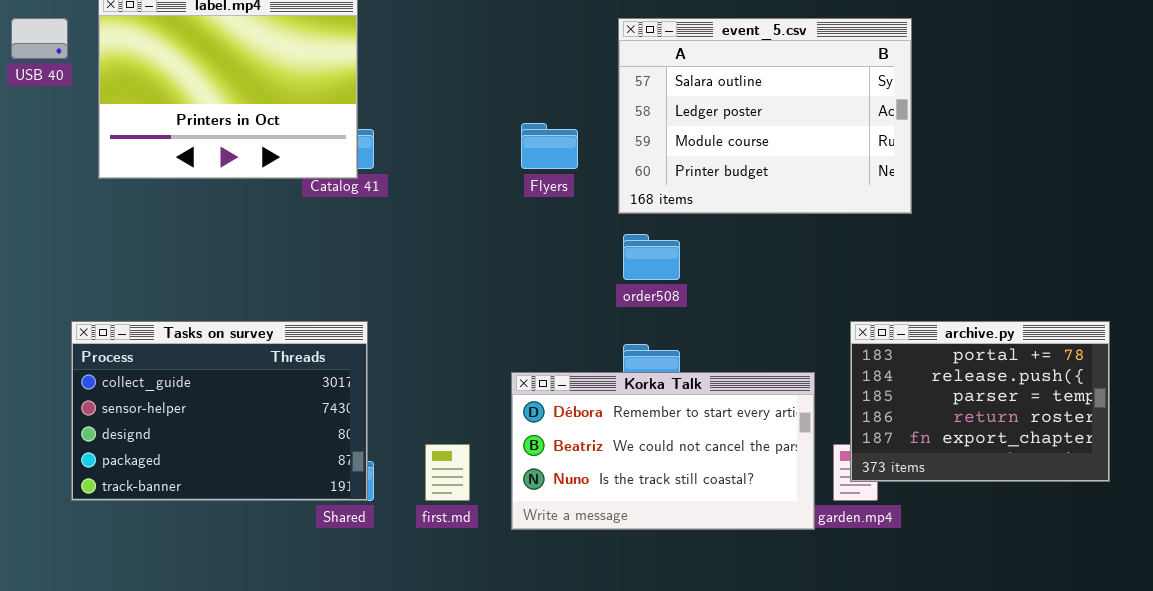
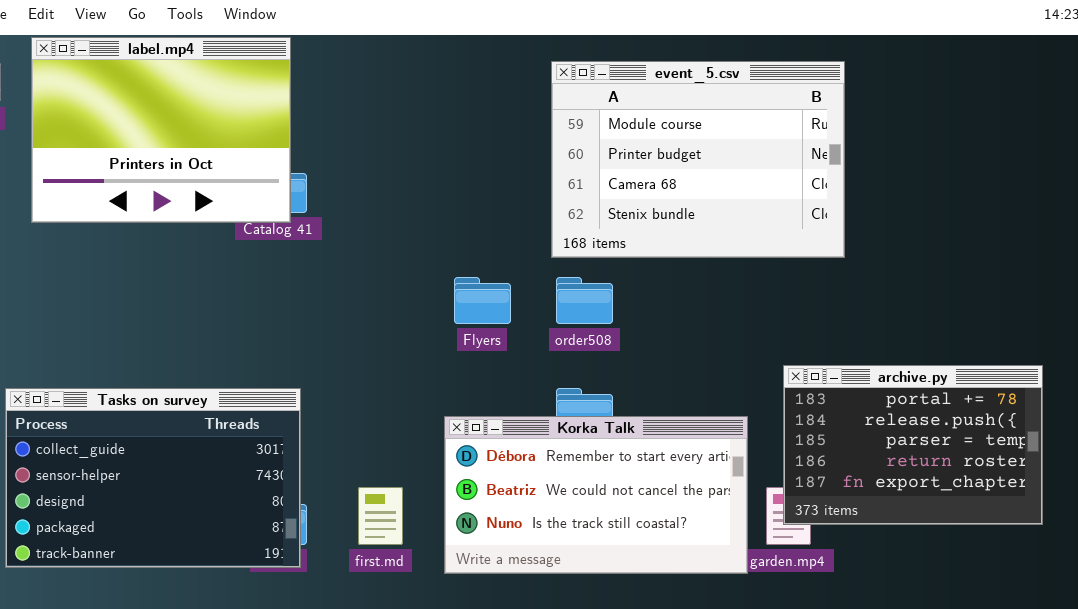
event_5.csv: [618,18,912,214] -> [551,61,845,258], scrolled down 2 rows
Flyers: [521,123,578,169] -> [454,277,511,324], moved
Tasks on survey: [71,321,368,501] -> [5,388,301,568], moved

